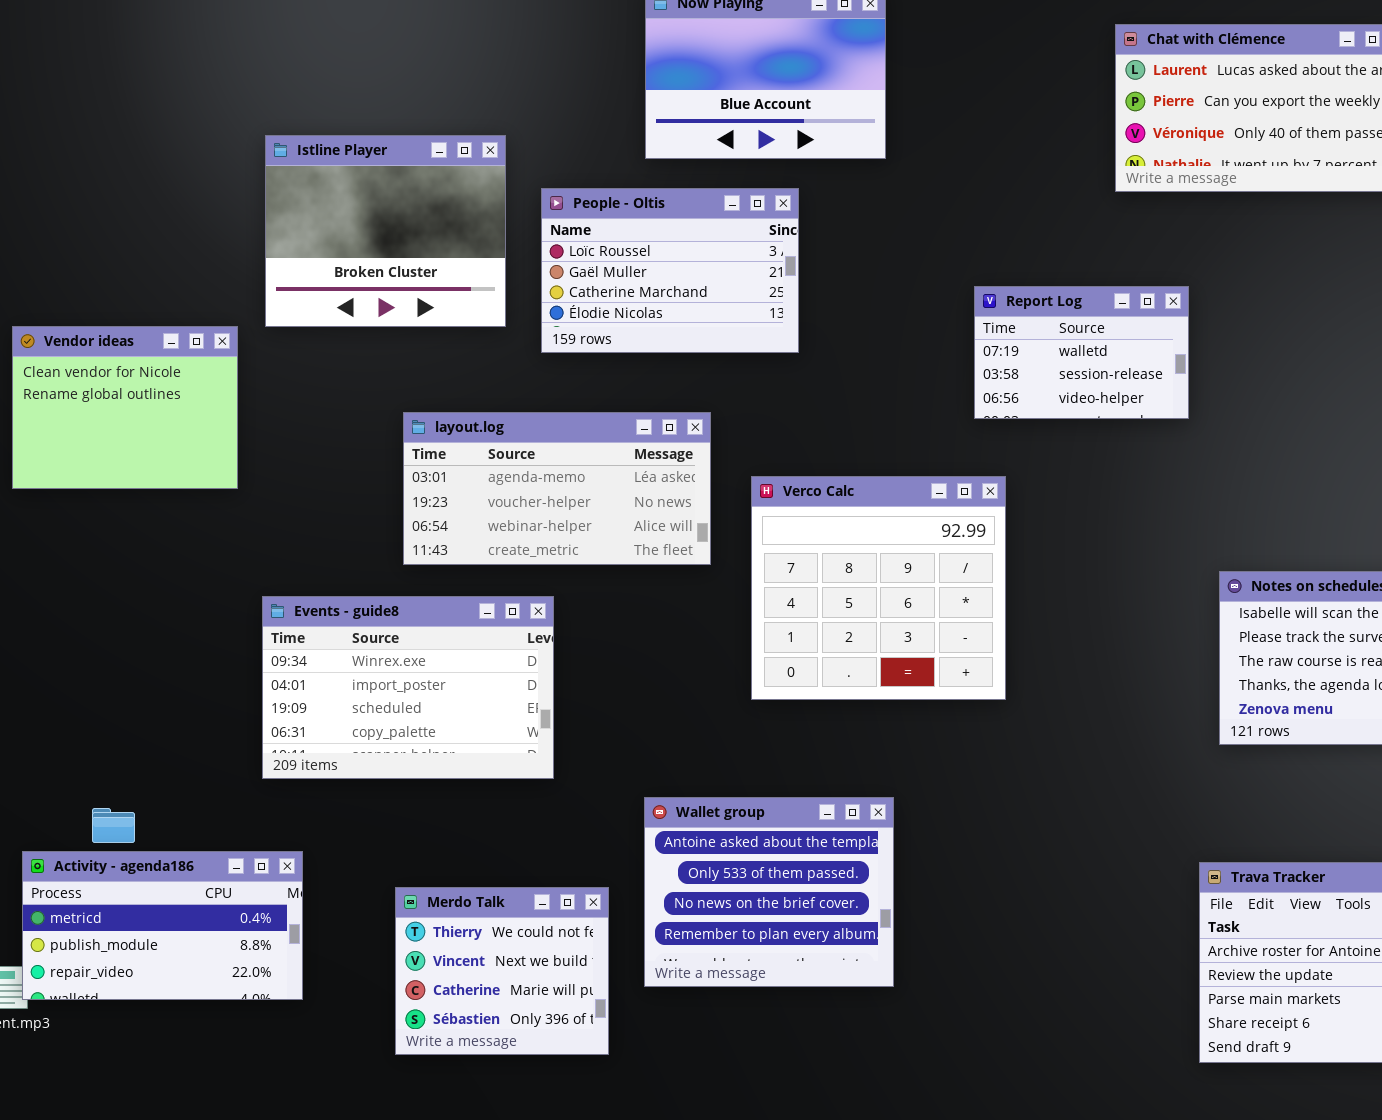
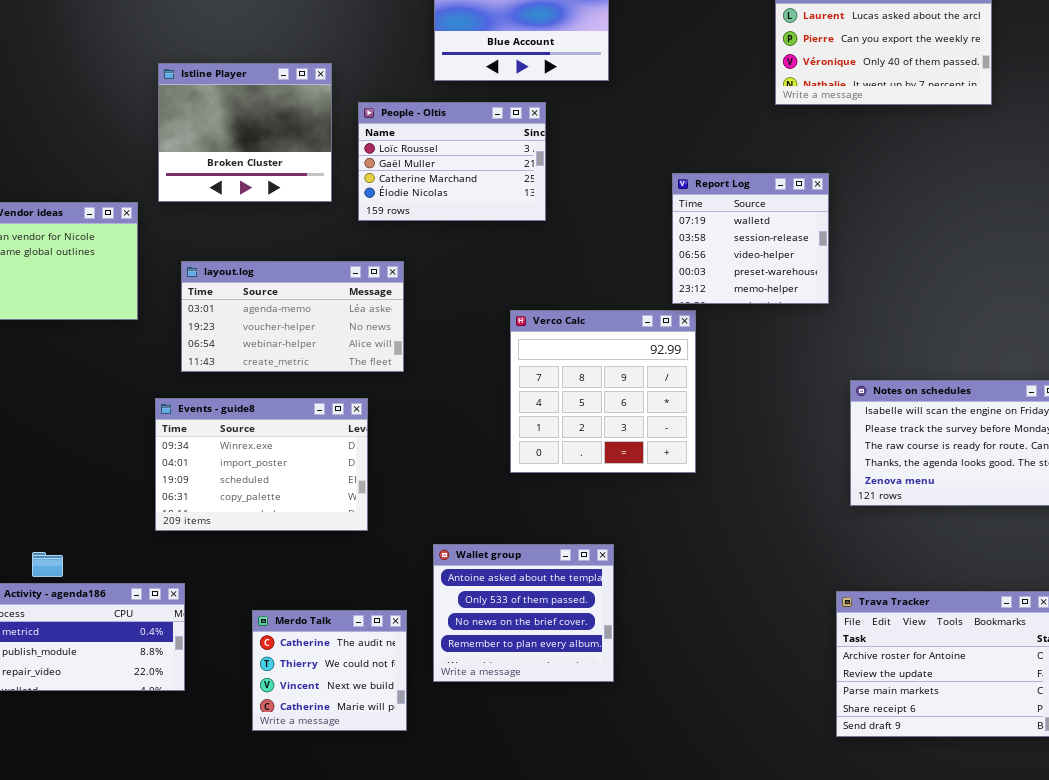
Report Log: [974,286,1189,419] -> [672,173,829,304], resized
layout.log: [403,412,711,565] -> [181,261,404,372], moved
Merdo Talk: [395,887,609,1055] -> [252,610,407,731], scrolled up 1 row

